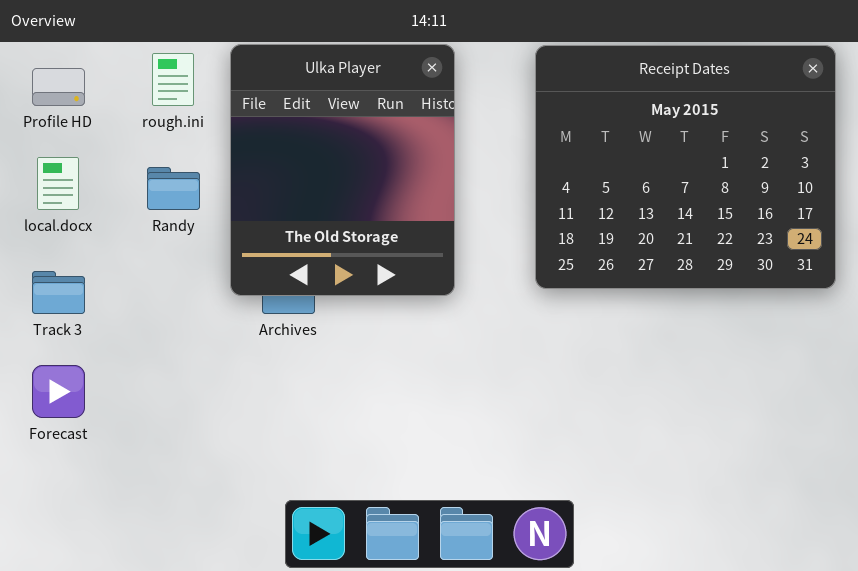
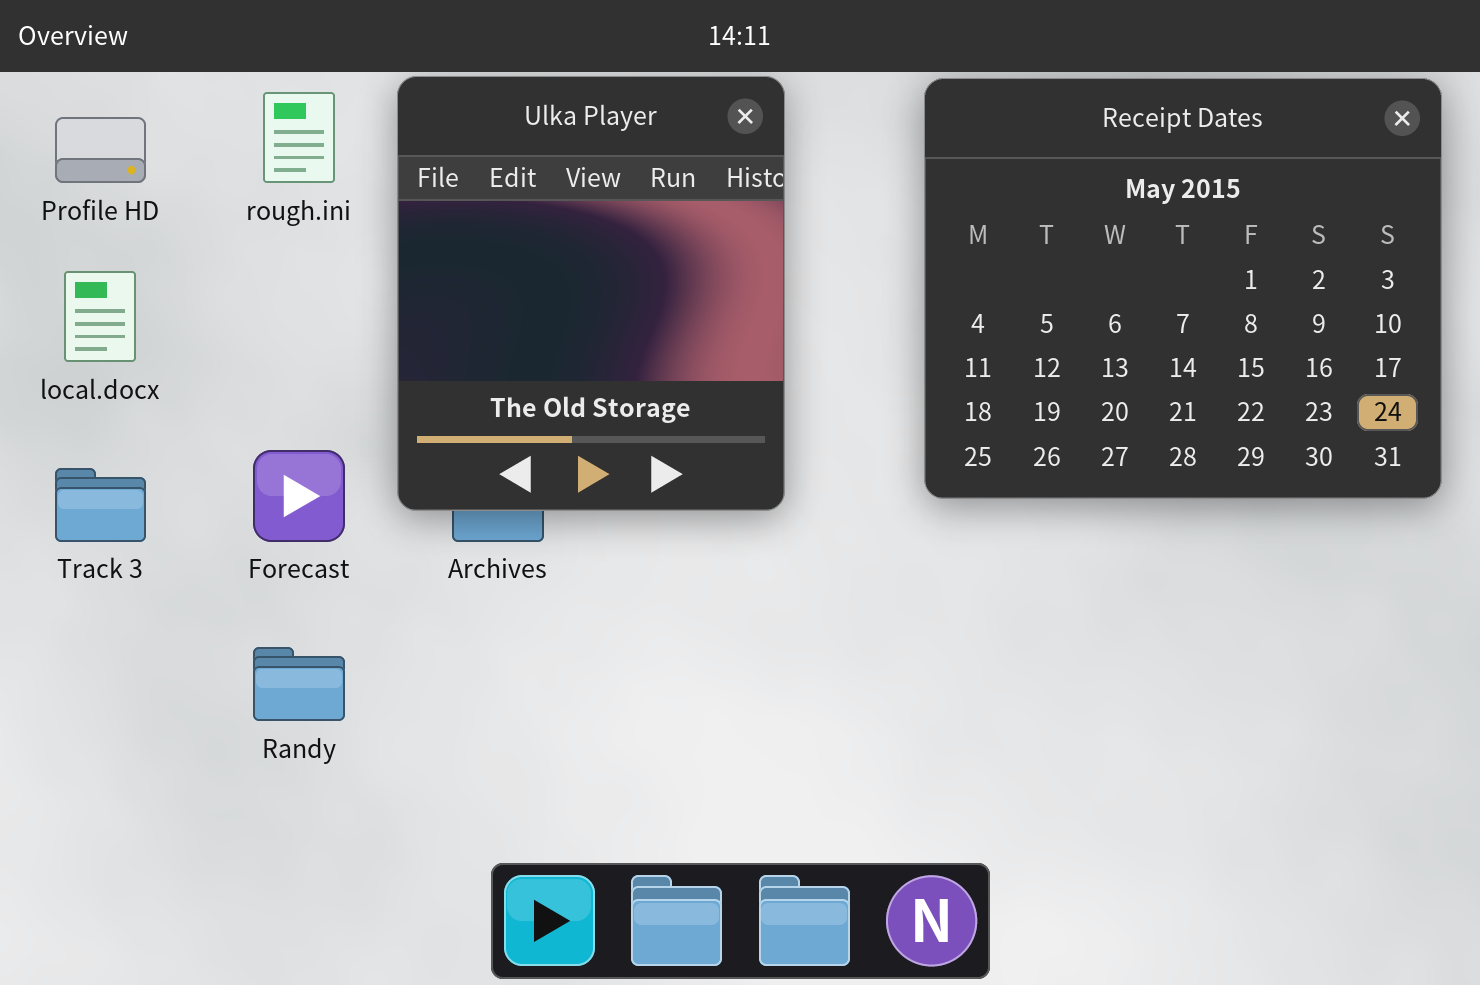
Randy: [147,167,200,210] -> [253,647,345,721], moved
Forecast: [32,365,85,418] -> [253,450,345,542], moved

